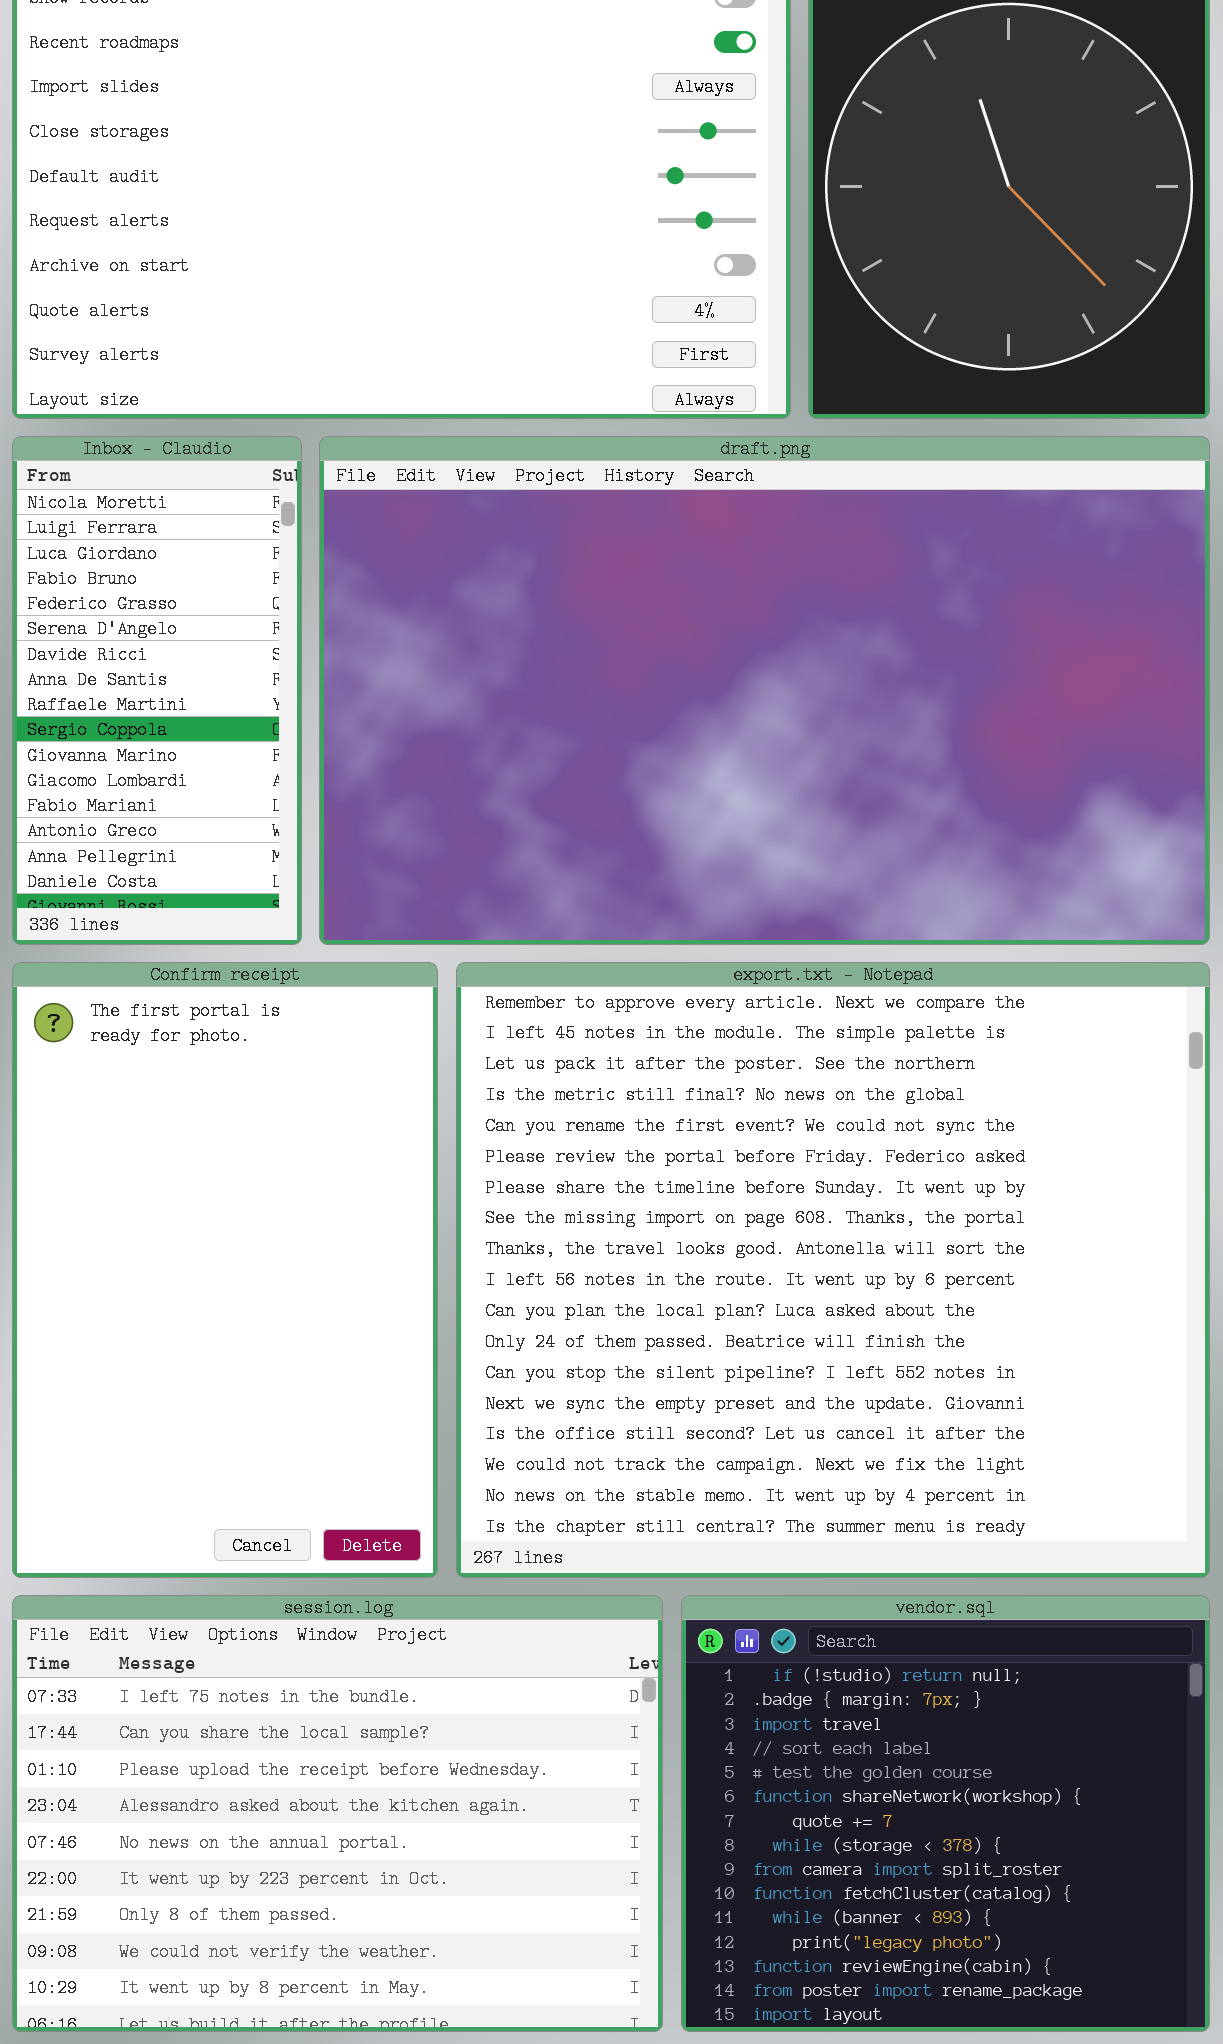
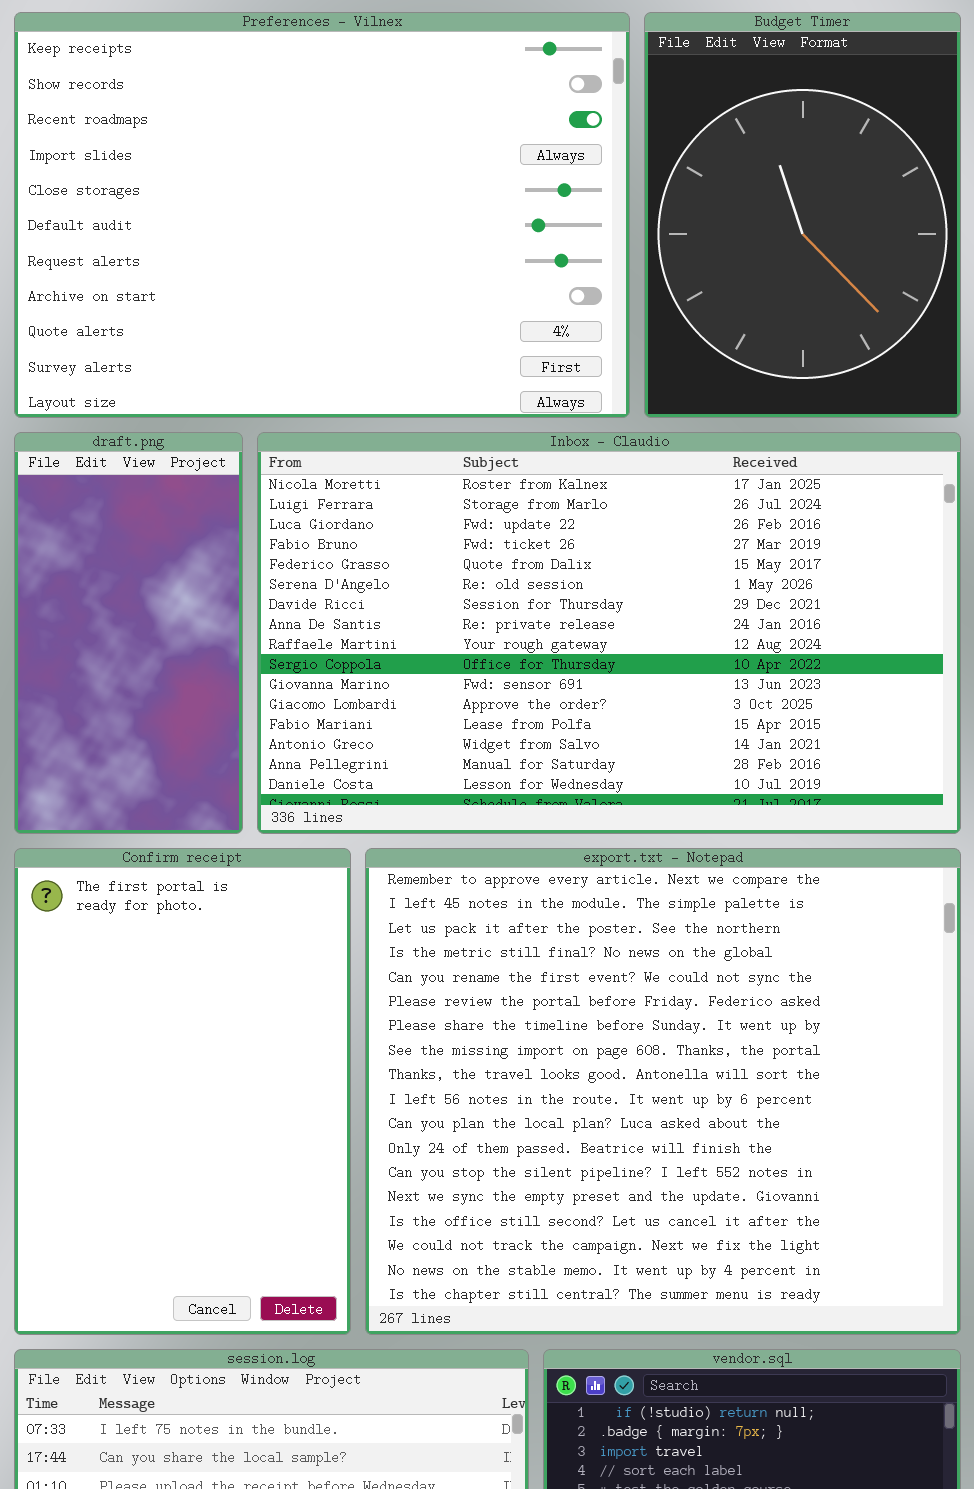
Inbox - Claudio: [12,436,302,945] -> [257,432,961,834], moved, resized
draft.png: [319,436,1210,945] -> [14,432,243,834], moved, resized

